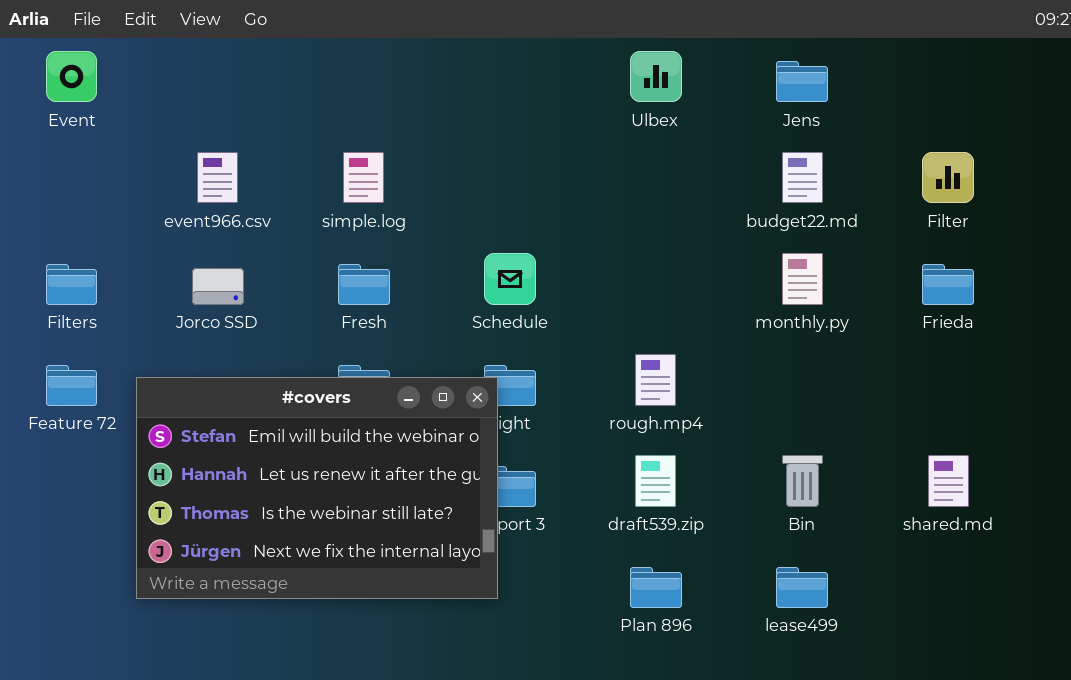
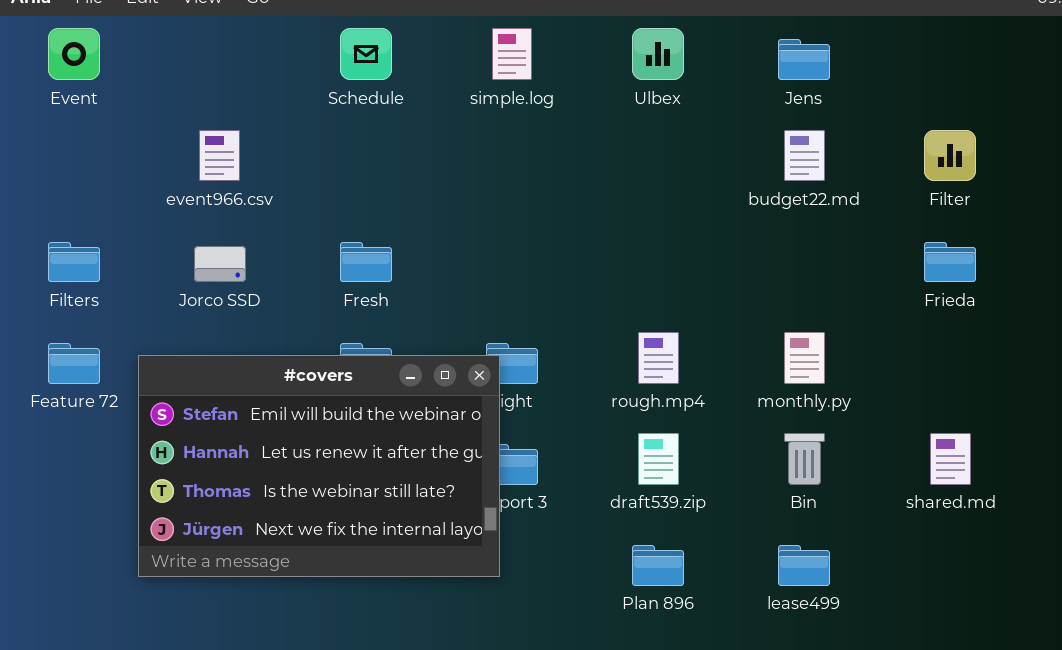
simple.log: [343,152,384,203] -> [492,28,532,80], moved
Schedule: [484,253,536,305] -> [340,28,392,80], moved
monthly.py: [782,253,823,305] -> [784,332,825,384], moved

